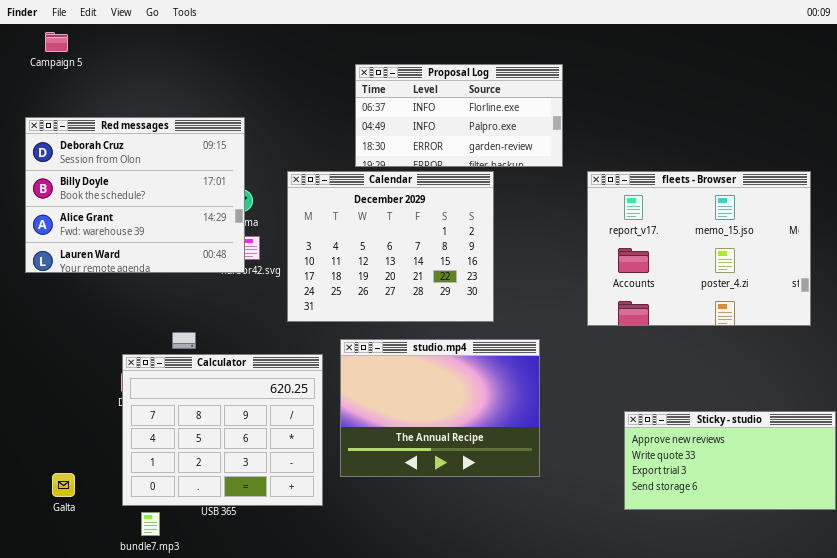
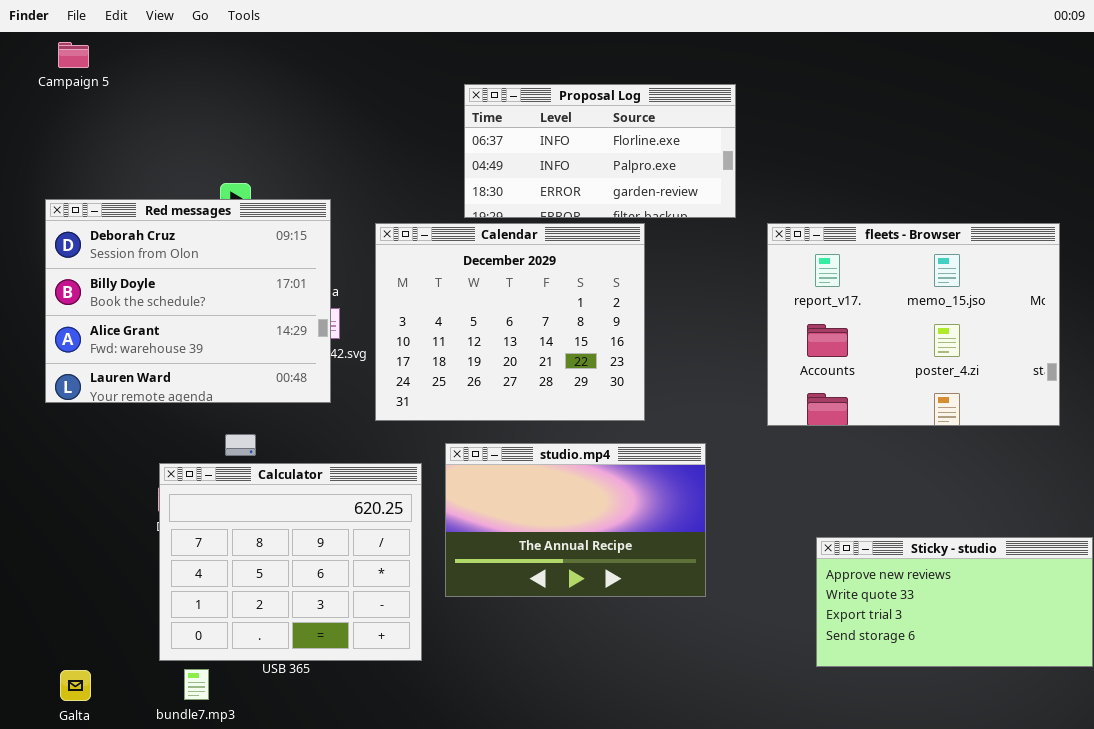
Red messages: [25,117,245,273] -> [45,199,331,403], moved
studio.mp4: [340,339,540,477] -> [445,443,706,597], resized
Galta: [52,473,75,497] -> [60,670,91,701], moved

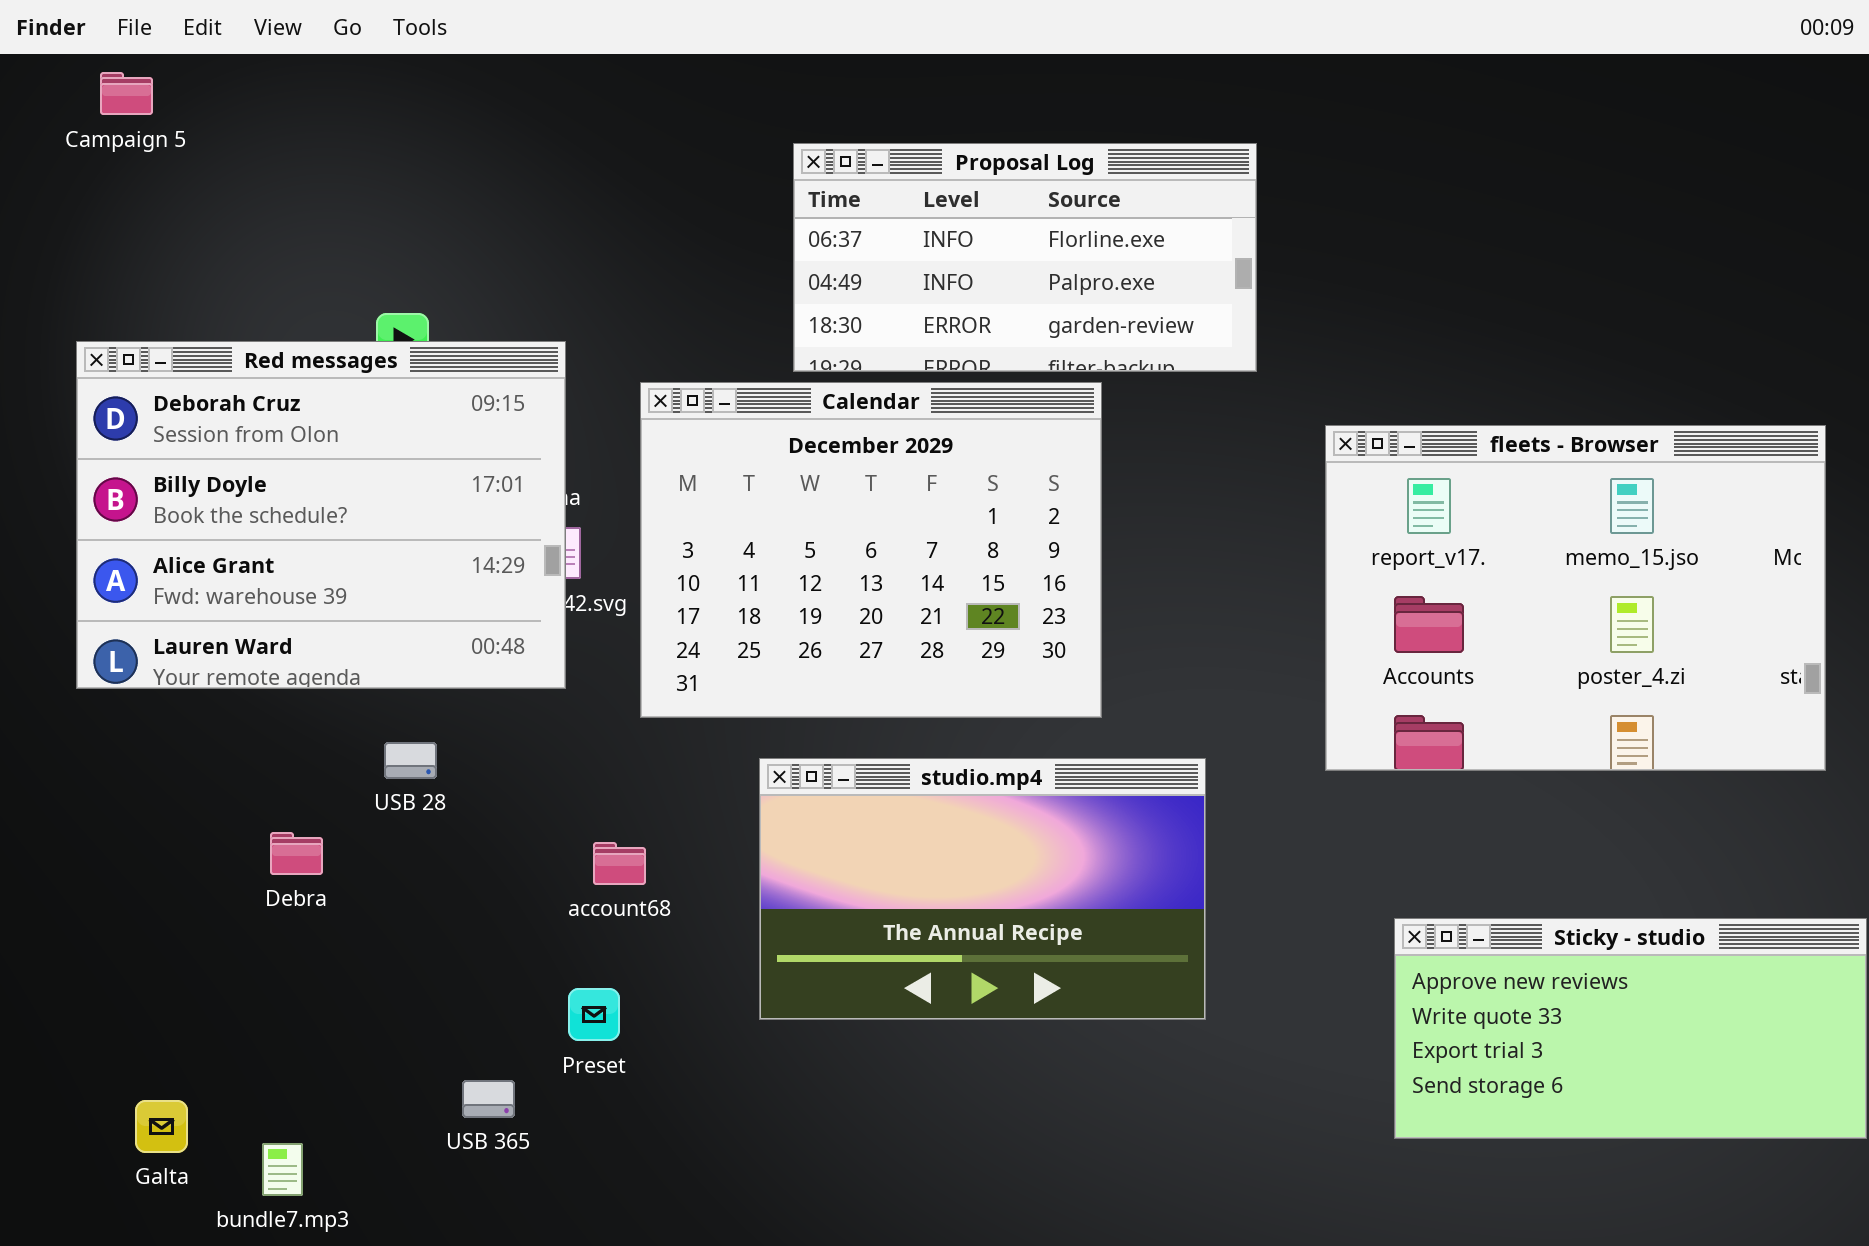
fleets - Browser: [767,223,1060,426] -> [1325,425,1826,771], moved
Calculator: [159,463,422,661] -> none, closed
bundle7.mp3: [184,669,209,700] -> [262,1143,303,1196], moved
Galta: [60,670,91,701] -> [135,1100,188,1153], moved

